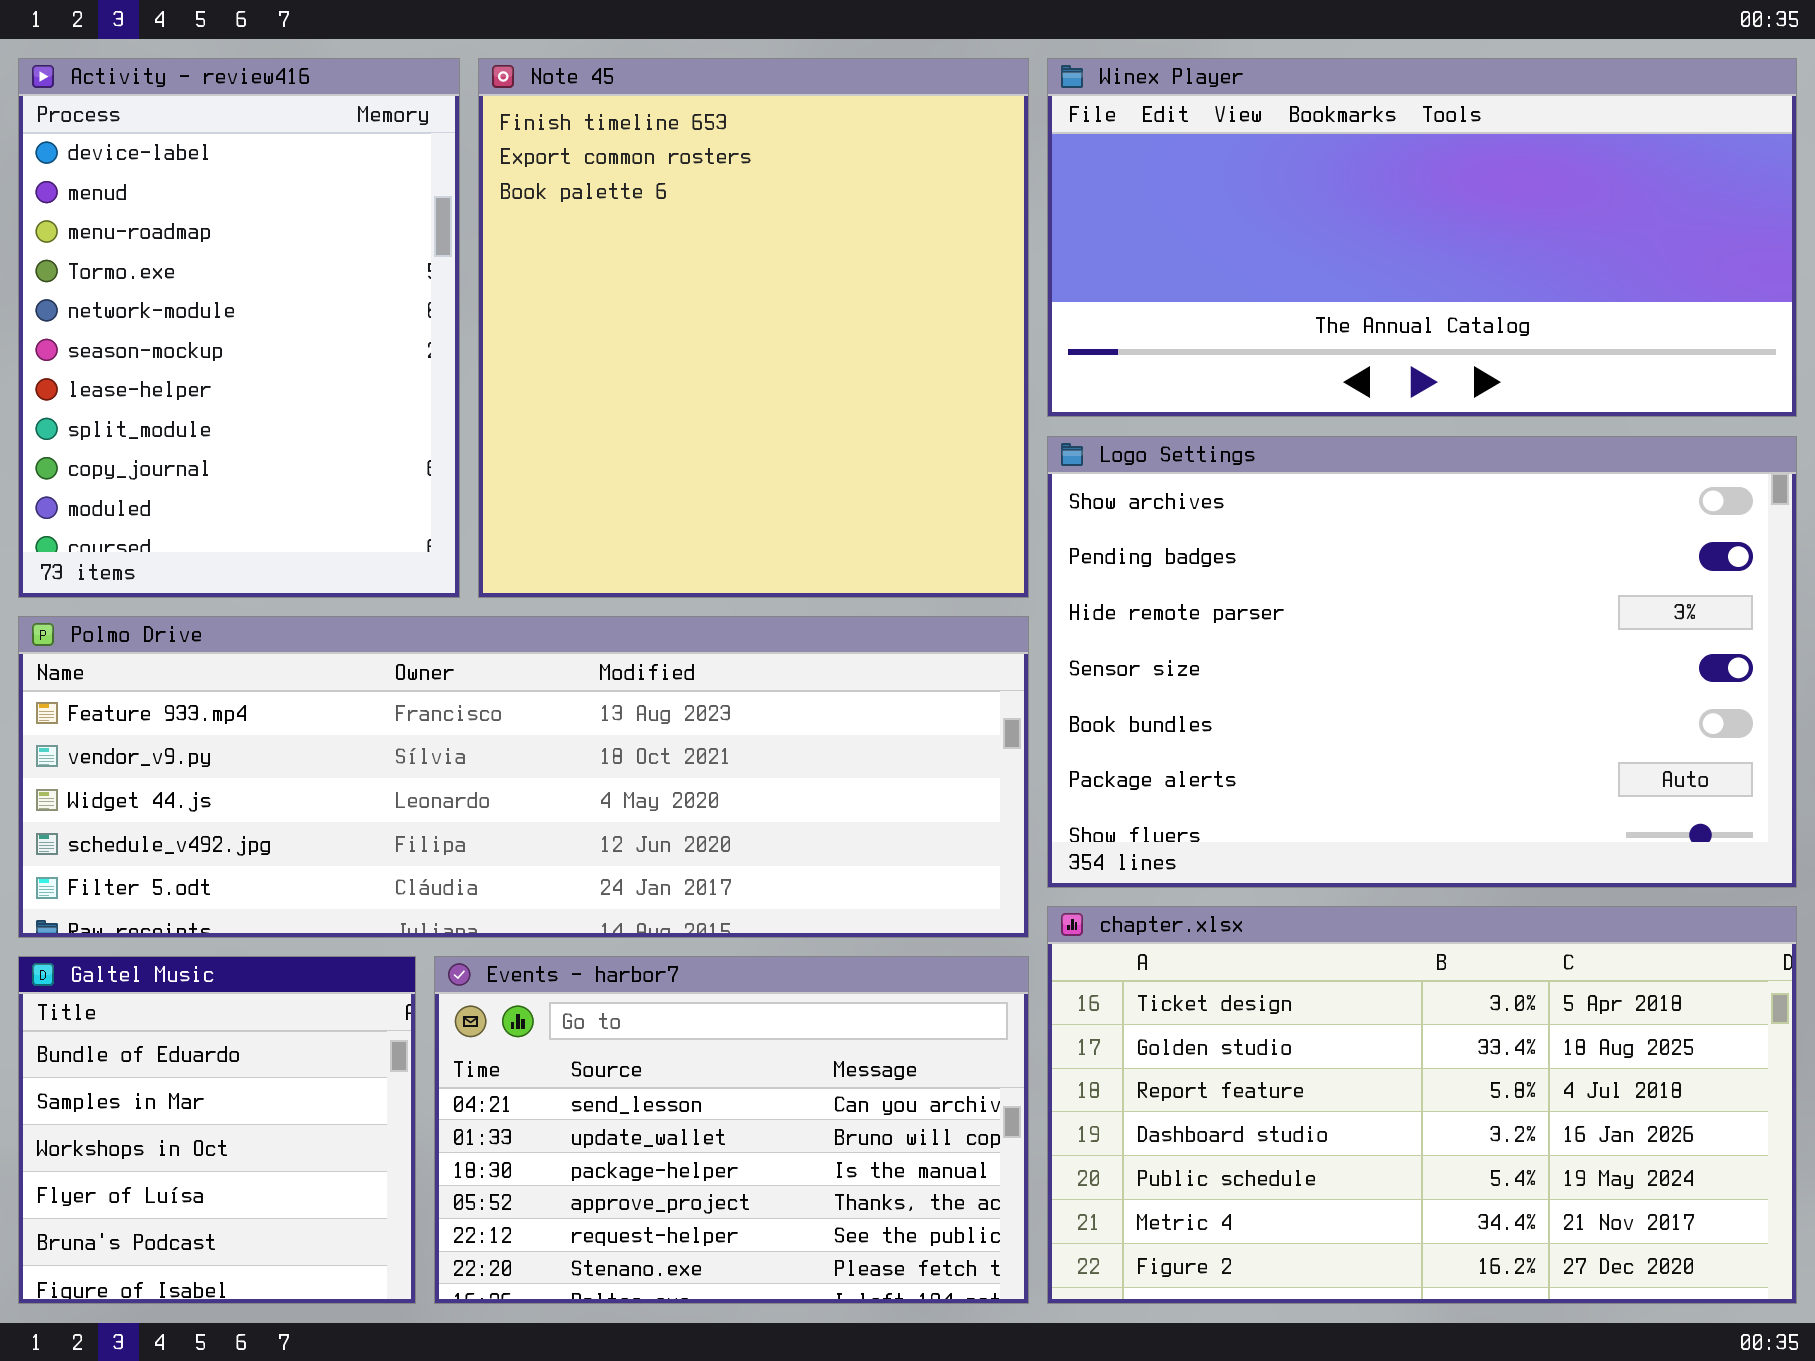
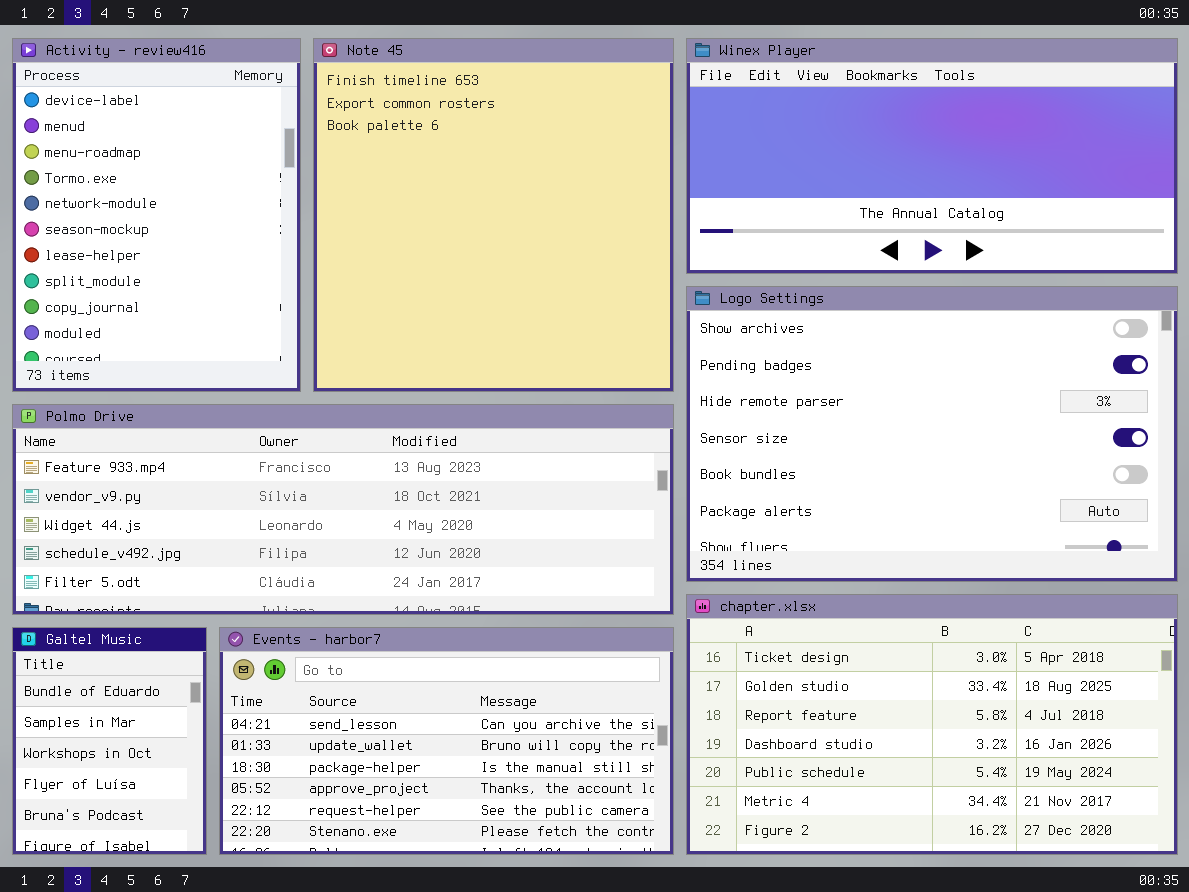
Galtel Music: [18,956,416,1304] -> [12,627,207,855], resized
Events - harbor7: [434,956,1029,1304] -> [219,627,674,855], resized

